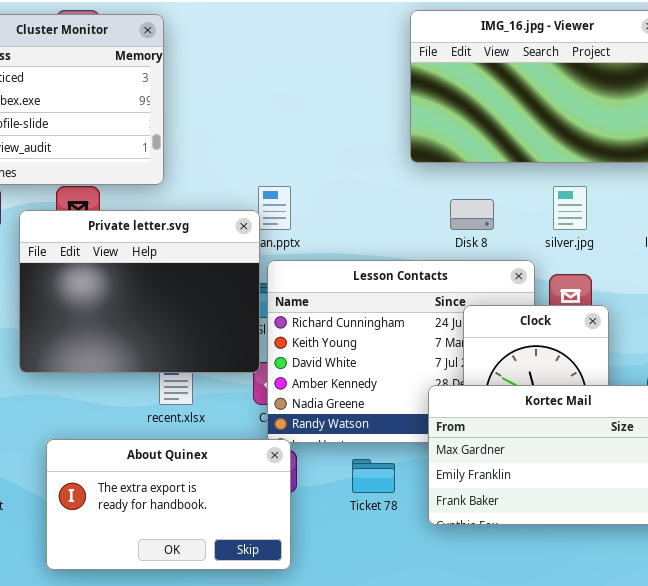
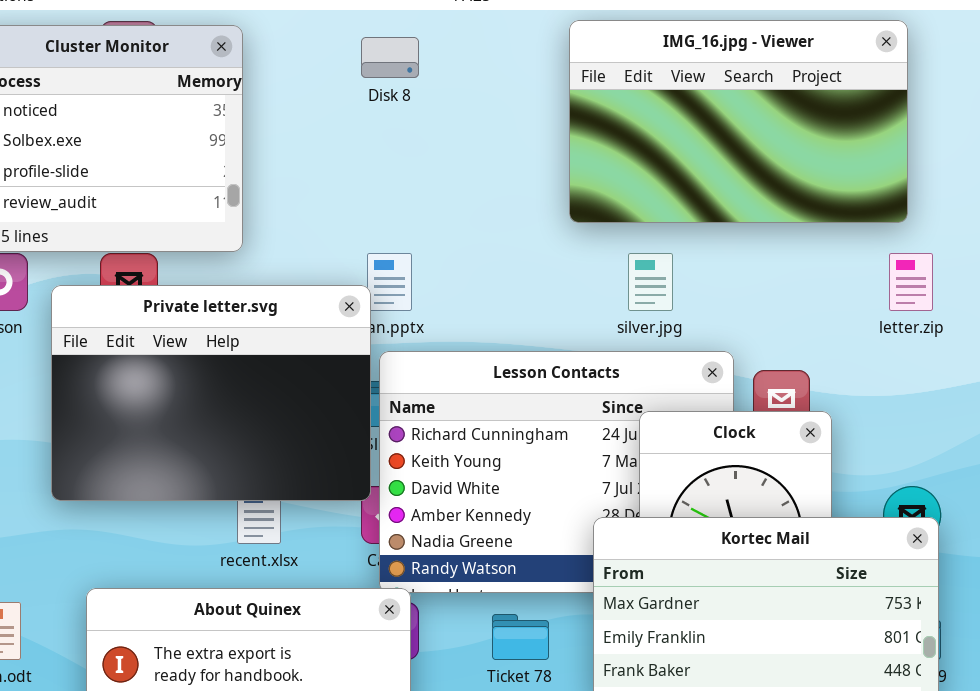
silver.jpg: [553,186,587,230] -> [628,253,673,311], moved
Disk 8: [450,199,494,230] -> [361,37,419,78], moved

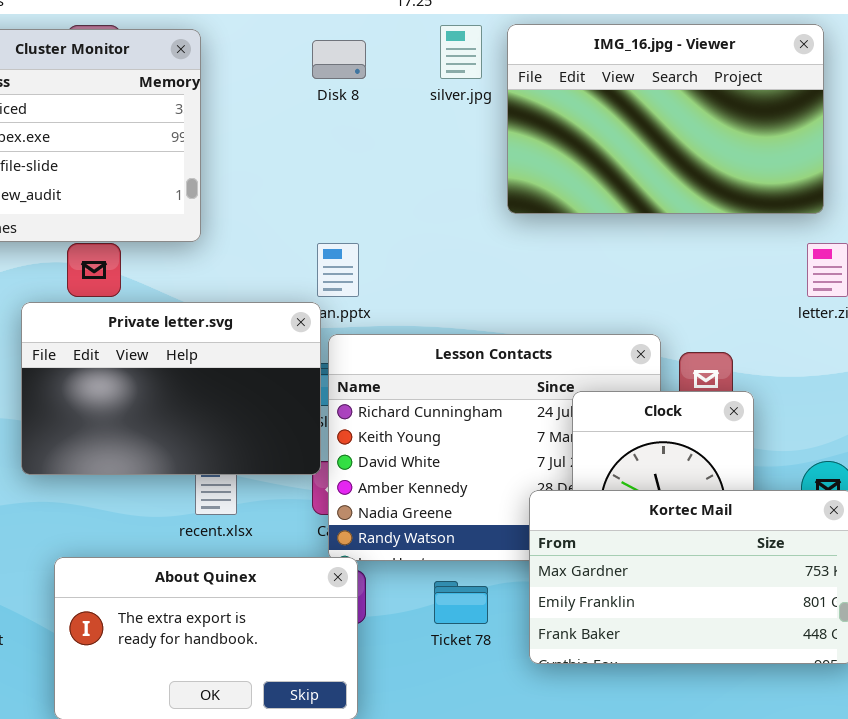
silver.jpg: [628,253,673,311] -> [440,25,482,79], moved
Private letter.svg: [51,285,371,501] -> [21,302,321,475], resized

